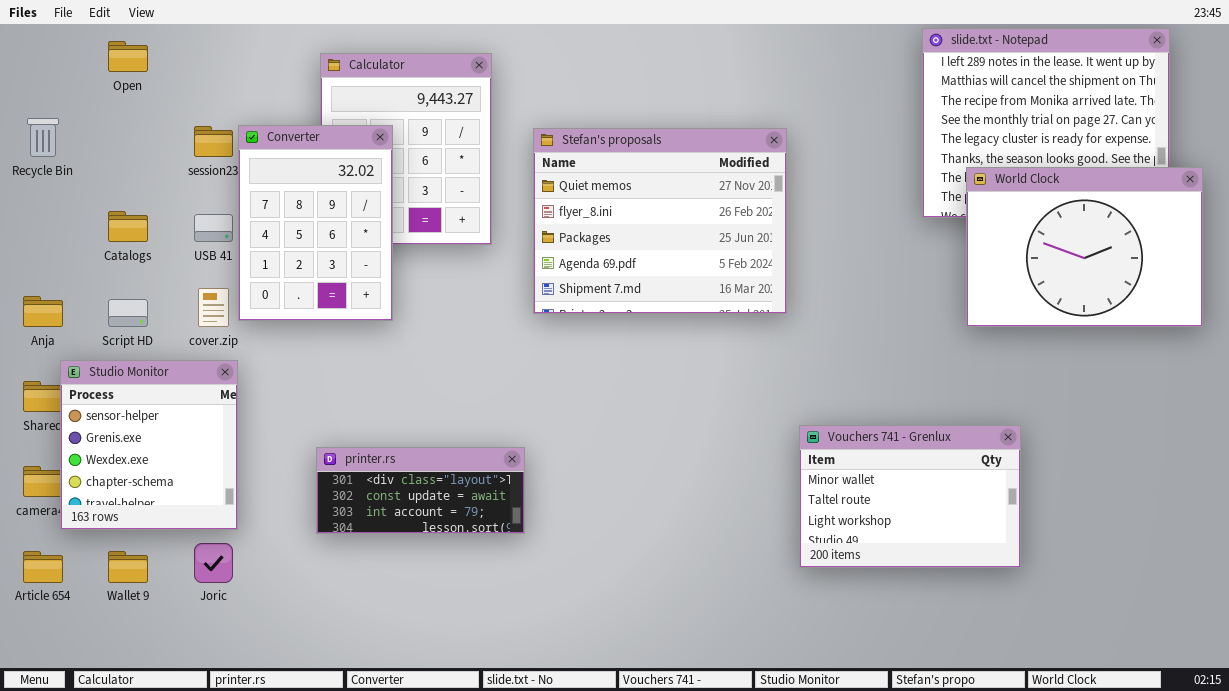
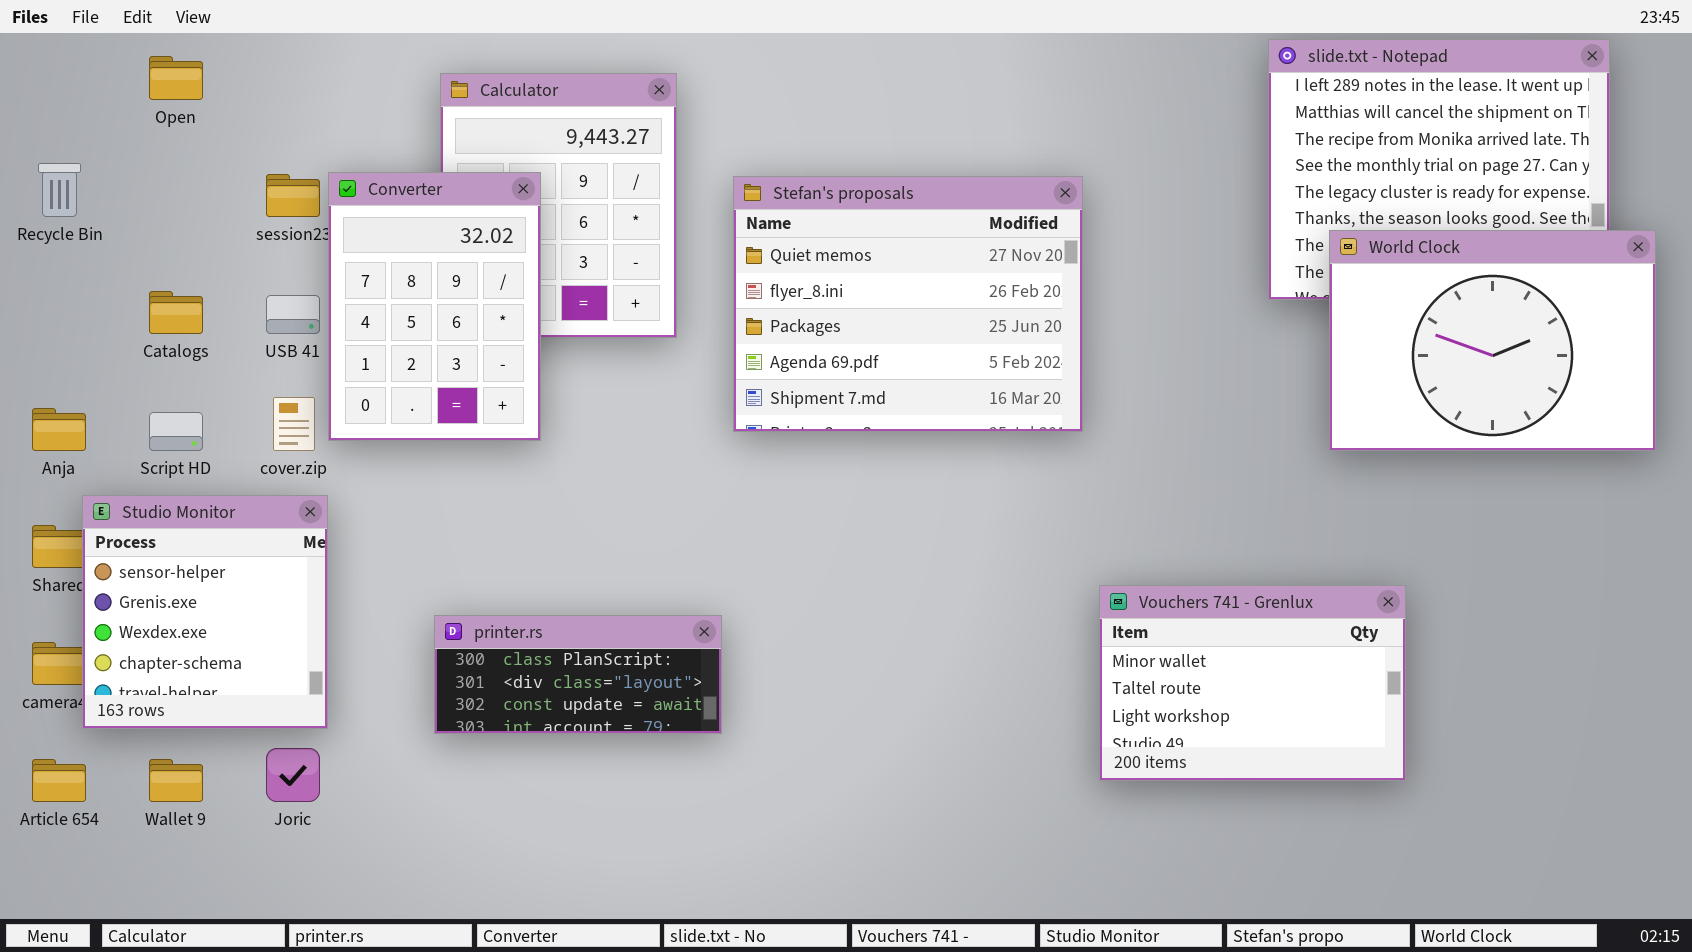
printer.rs: [316,447,525,534] -> [434,615,722,734], scrolled up 1 row

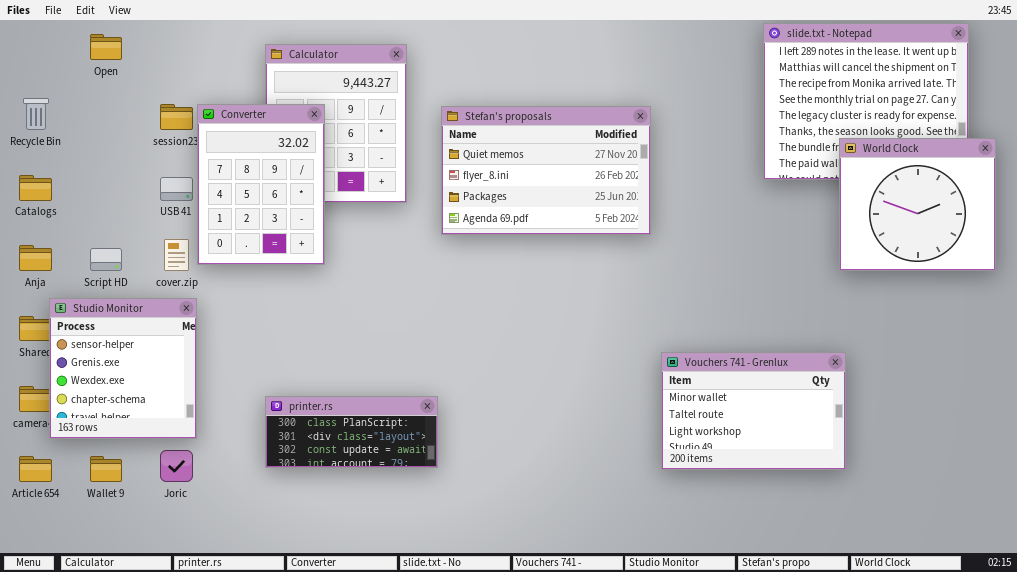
Stefan's proposals: [733,176,1083,432] -> [441,106,651,235], resized
World Clock: [1329,230,1656,451] -> [839,138,996,271], resized
Catalogs: [149,291,203,334] -> [19,175,52,201], moved
printer.rs: [434,615,722,734] -> [265,396,438,468], moved

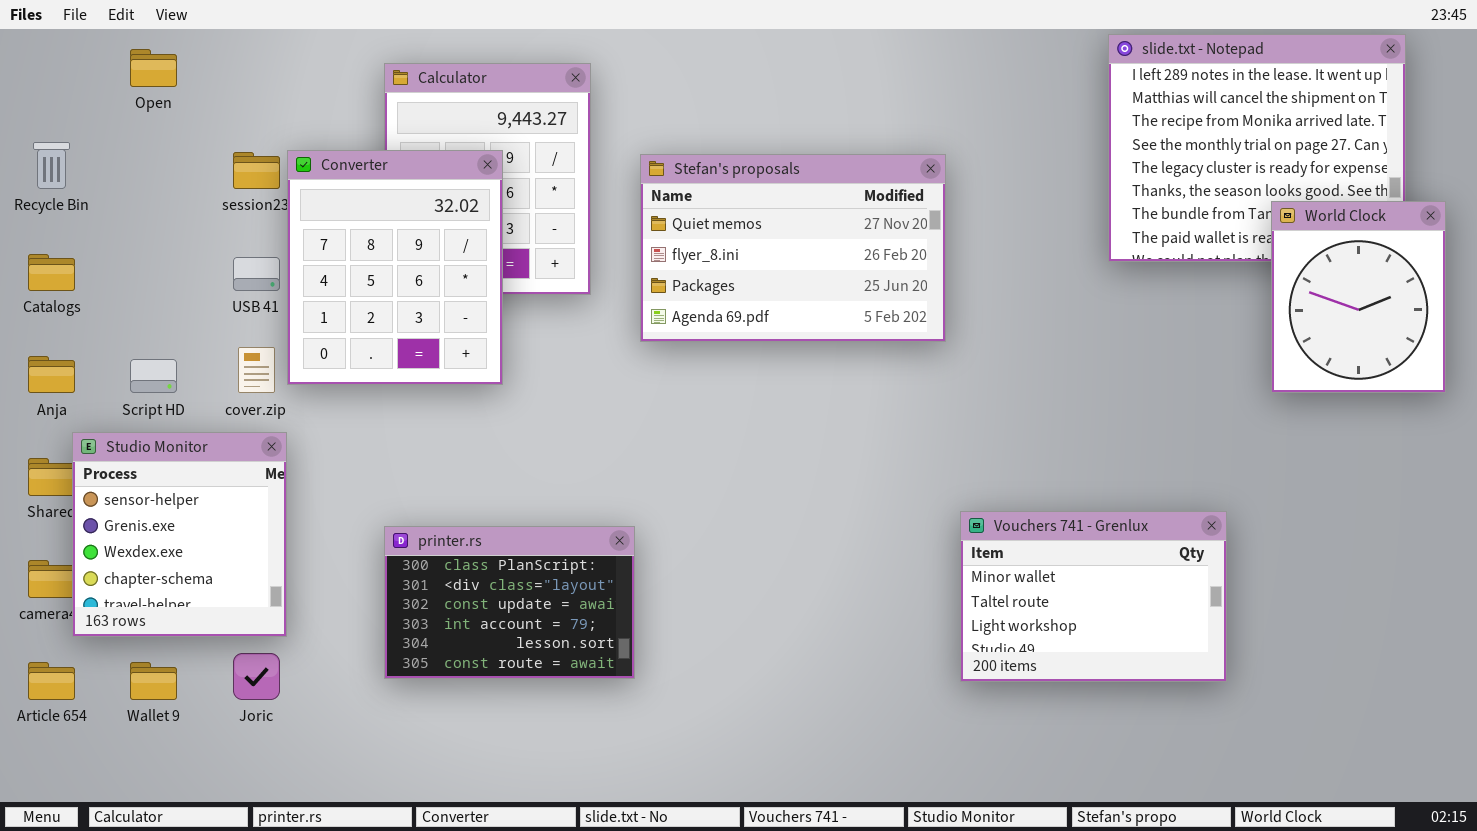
Converter: [197,104,325,265] -> [287,150,503,385], resized
World Clock: [839,138,996,271] -> [1271,201,1446,393], resized
printer.rs: [265,396,438,468] -> [384,526,635,679], resized

